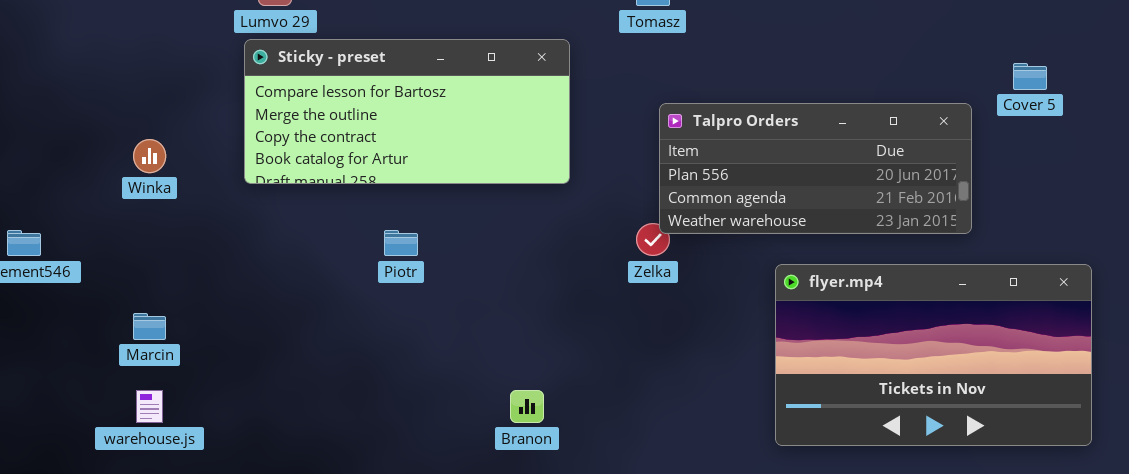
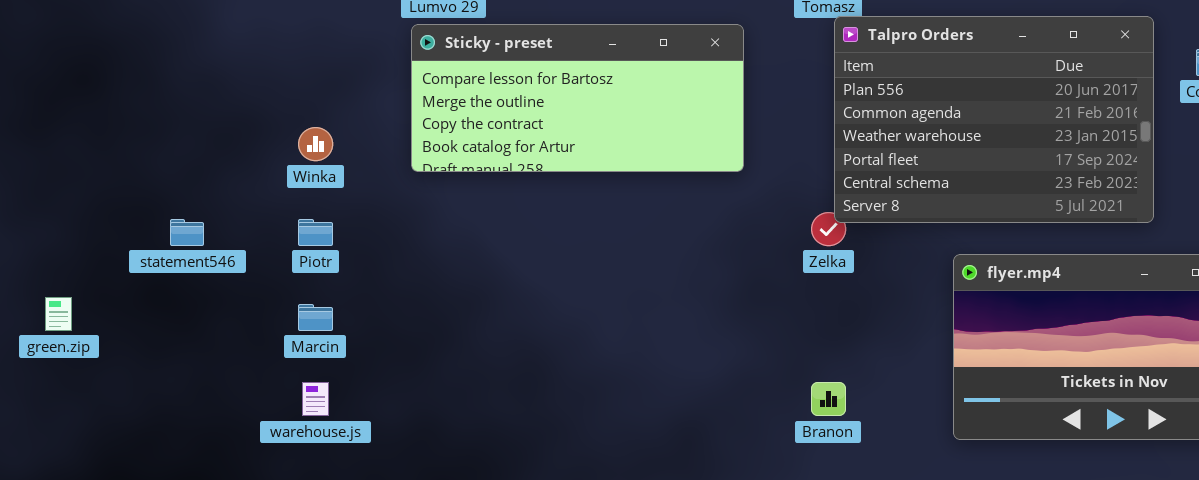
Talpro Orders: [659,103,972,234] -> [834,16,1154,223], resized
Piotr: [384,230,418,256] -> [298,219,333,246], moved
Branon: [510,390,544,423] -> [811,382,846,416], moved

